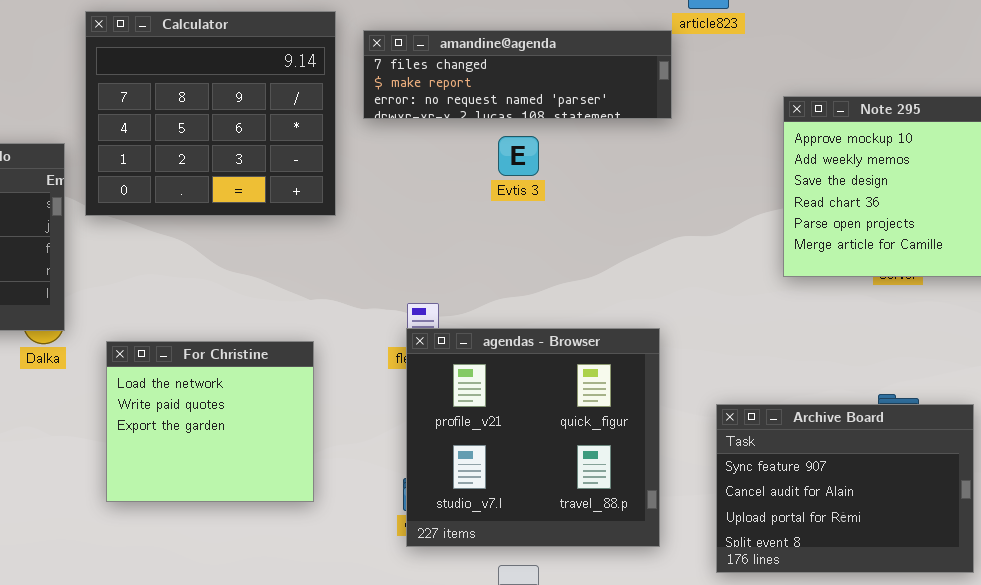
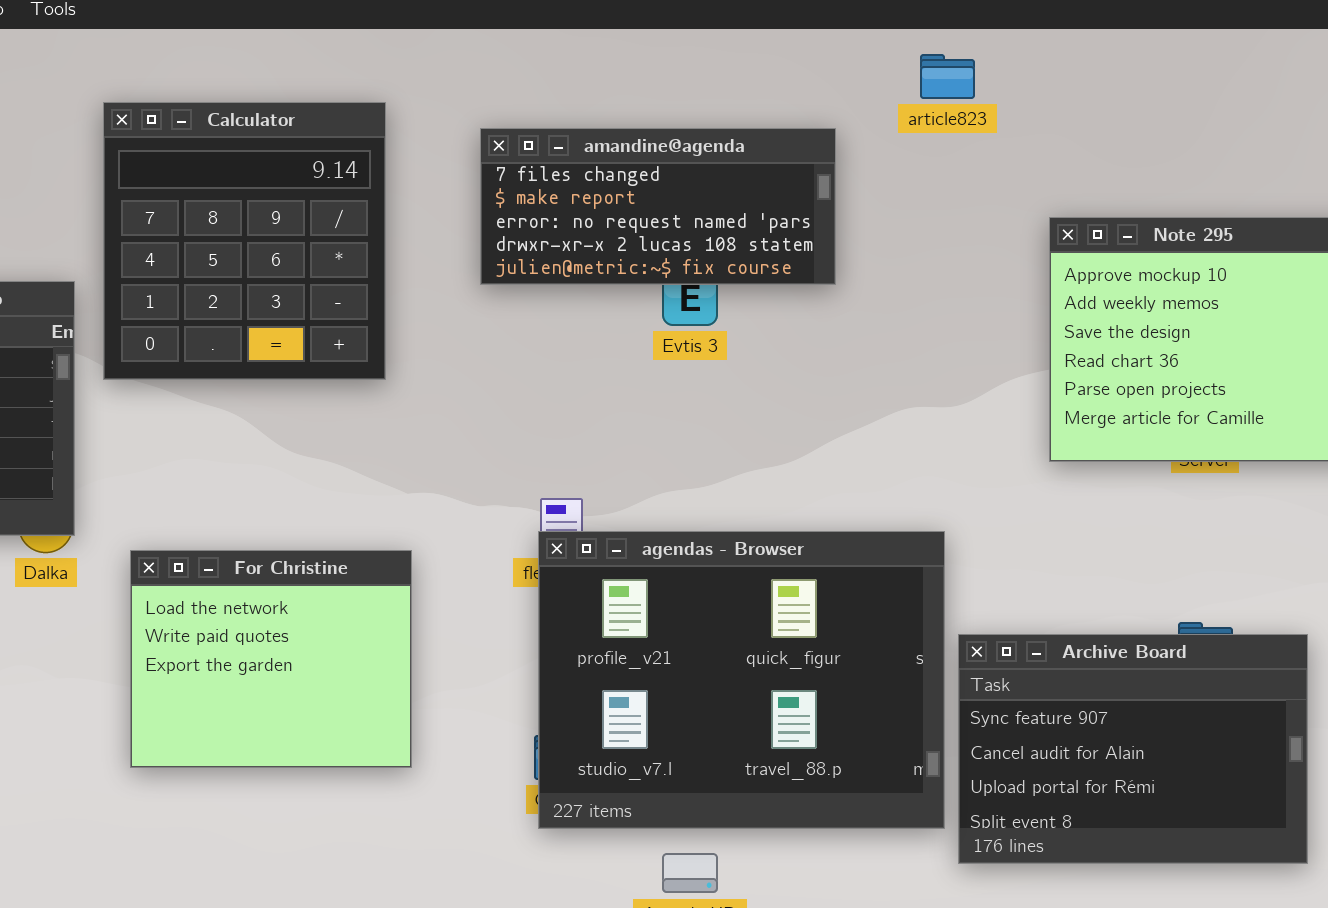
Calculator: [85,11,336,216] -> [103,102,386,380], resized
amandine@agenda: [363,30,672,119] -> [480,128,836,285], resized
agendas - Browser: [406,328,660,547] -> [538,531,945,829], resized

